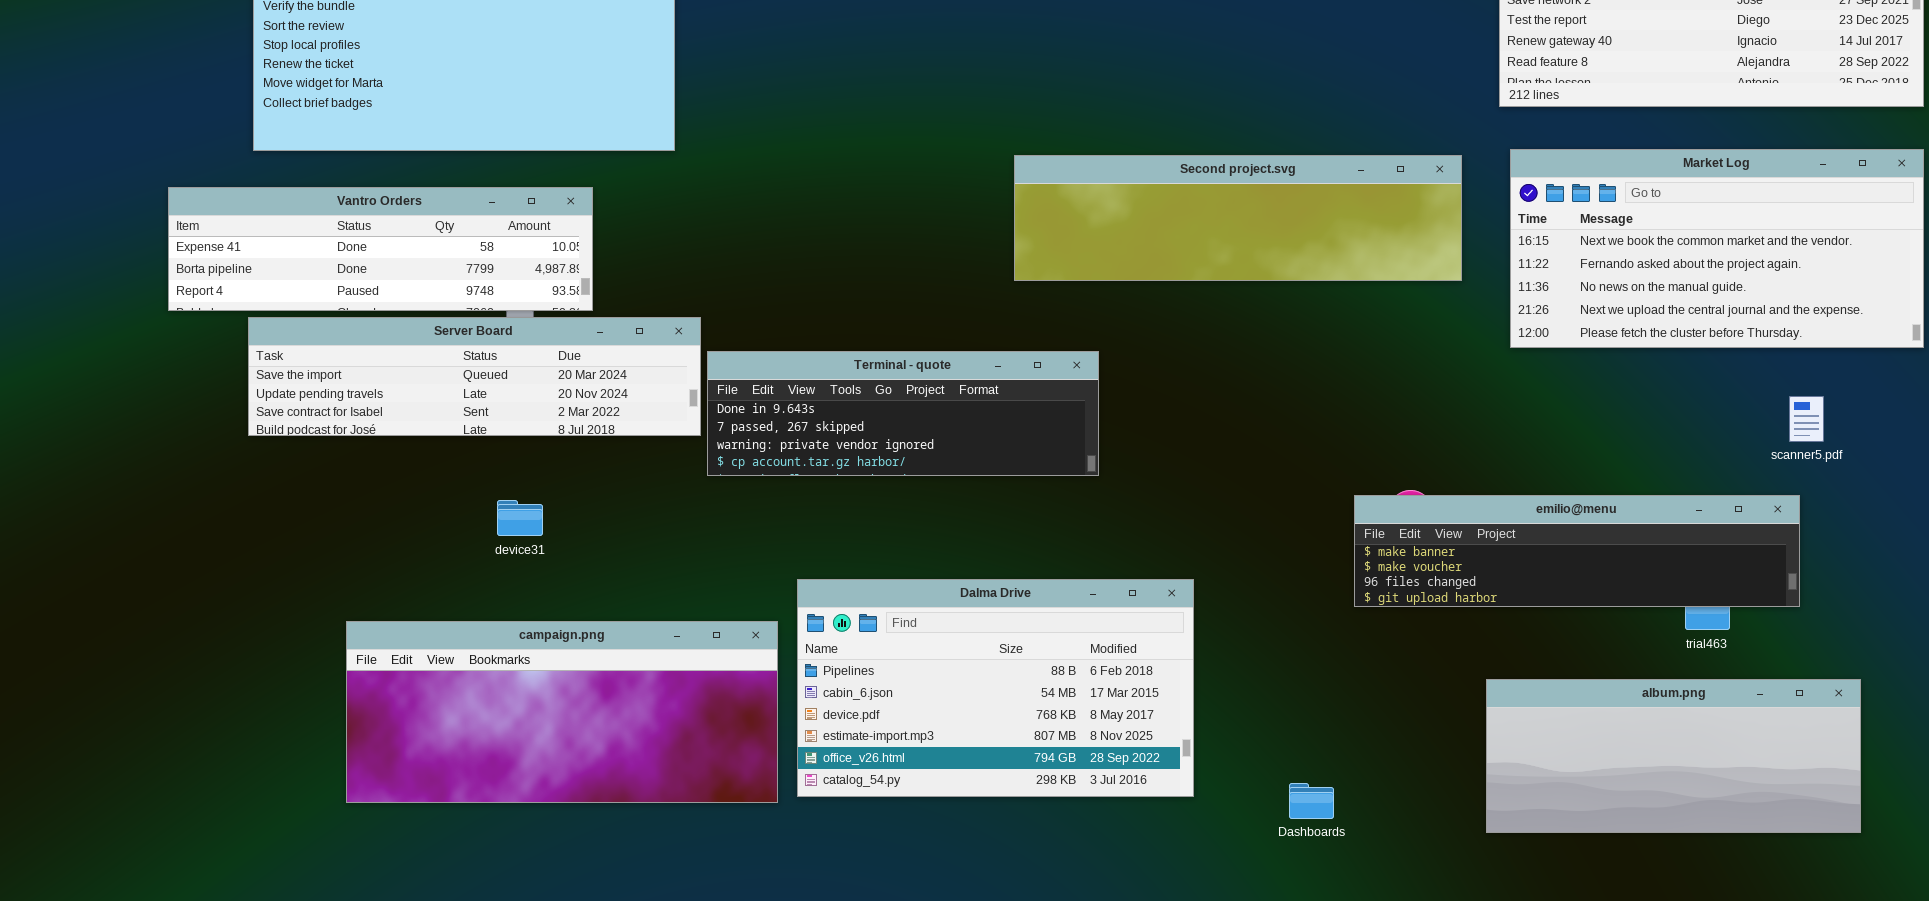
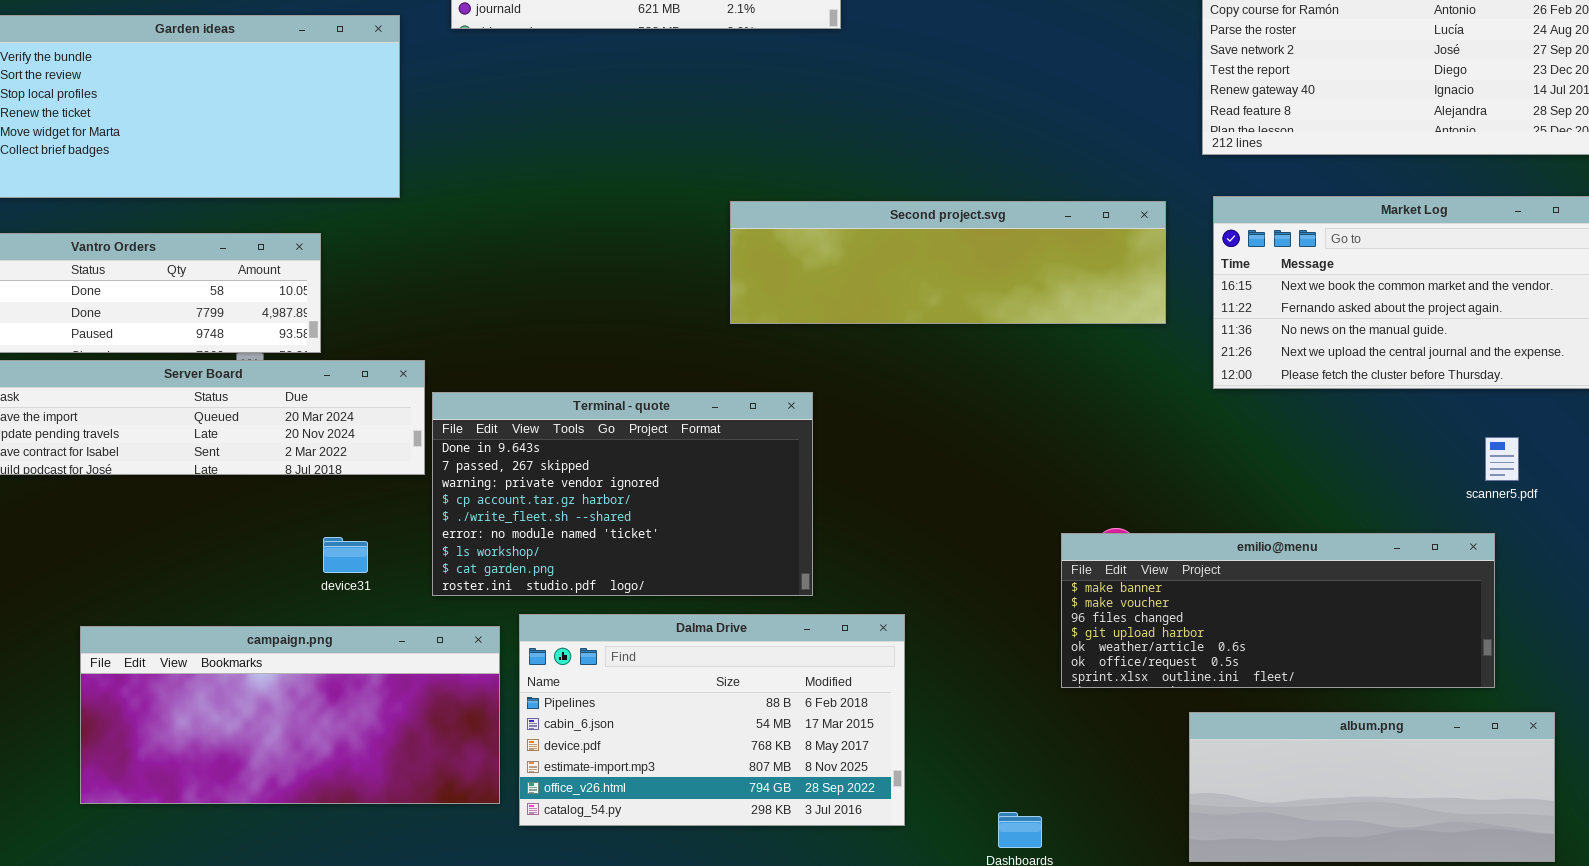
Terminal - quote: [707,351,1099,476] -> [432,392,813,596], resized
emilio@menu: [1354,495,1800,607] -> [1061,533,1495,688], resized
device31: [497,500,543,536] -> [323,537,368,573], moved
campaign.png: [346,621,778,803] -> [80,626,500,804], moved

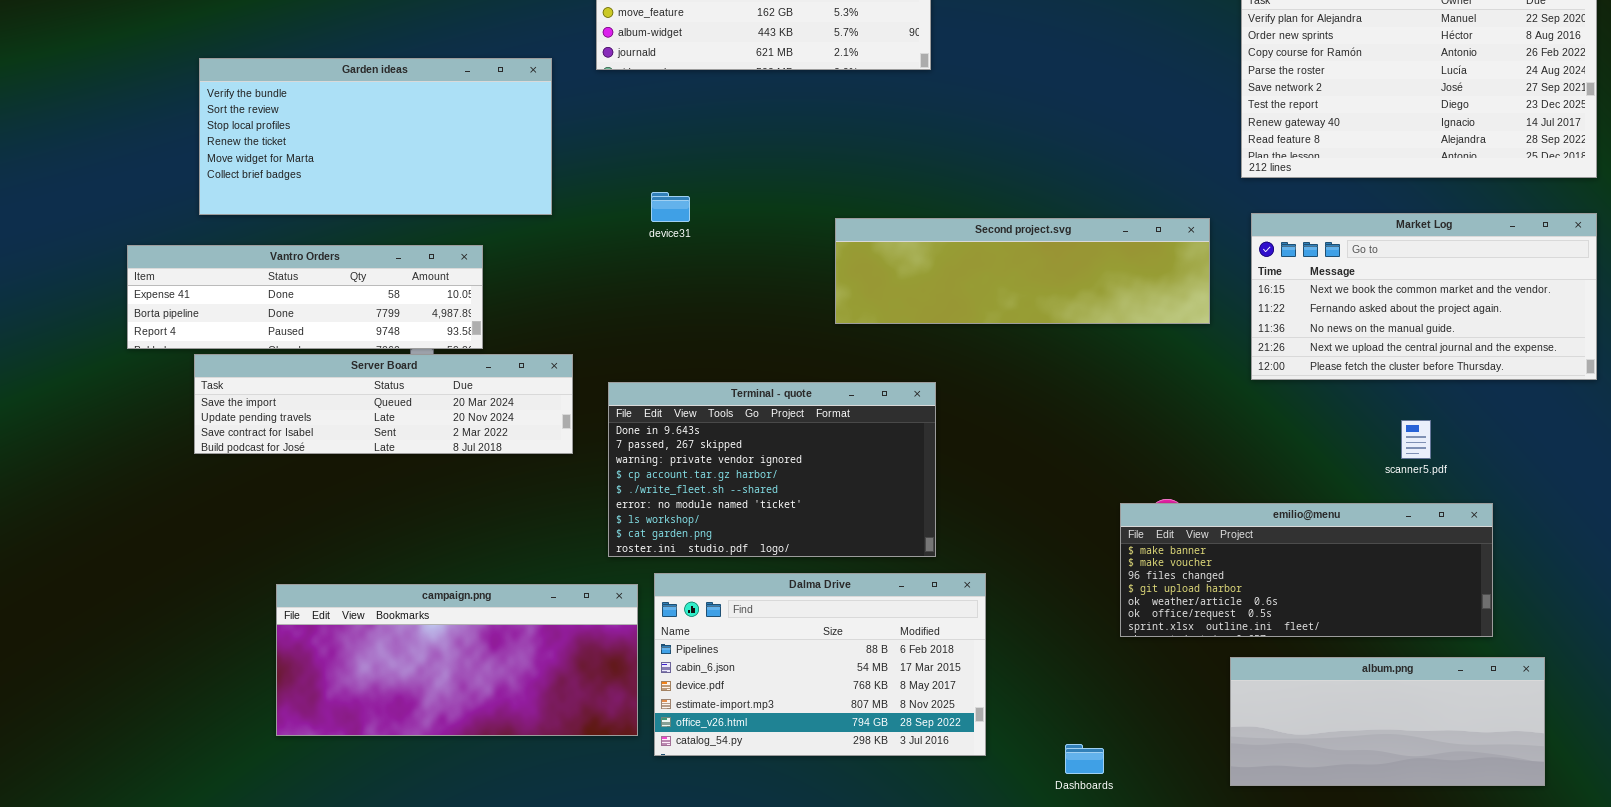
Terminal - quote: [432,392,813,596] -> [608,382,936,557], moved
scanner5.pdf: [1485,437,1519,481] -> [1401,420,1431,459], moved
device31: [323,537,368,573] -> [651,192,690,222], moved

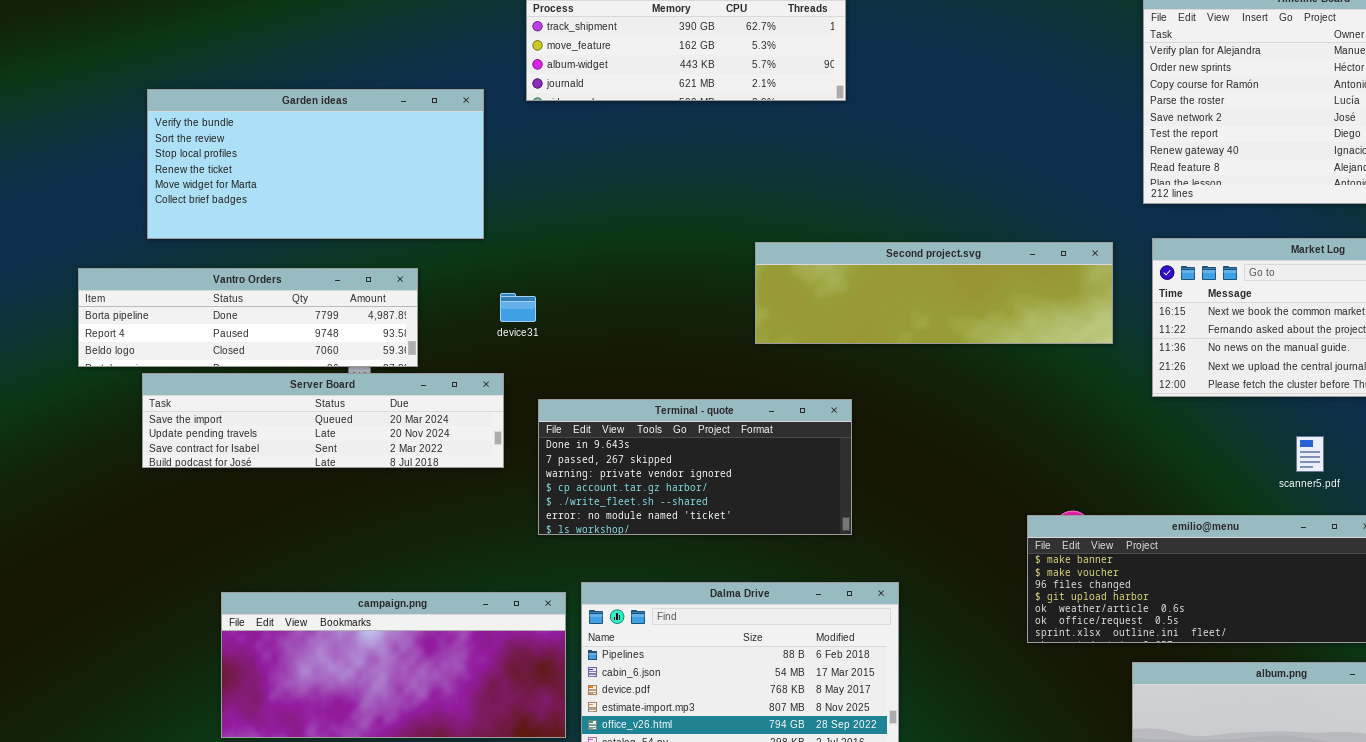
device31: [651,192,690,222] -> [500,293,536,322], moved
Vantro Orders: [127,245,483,349] -> [78,268,418,367], scrolled down 1 row
Terminal - quote: [608,382,936,557] -> [538,399,852,535], resized

